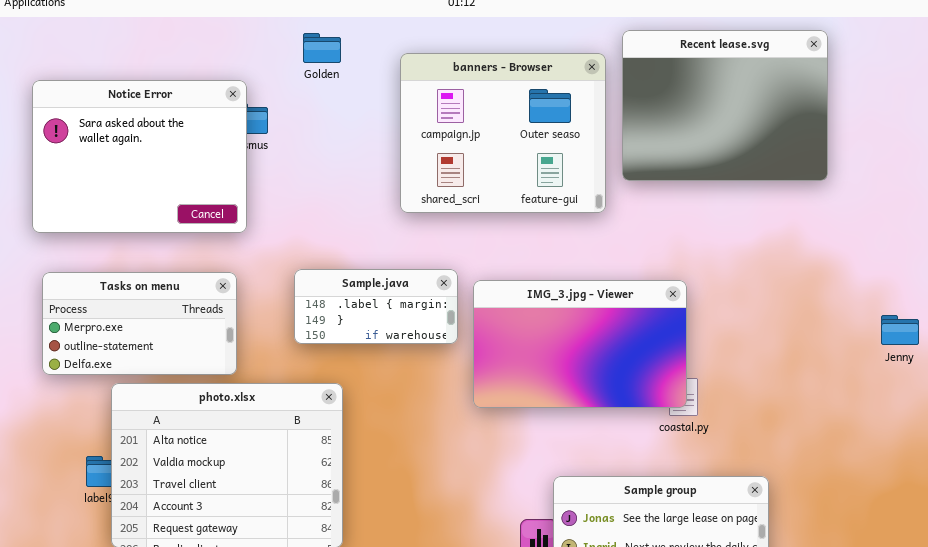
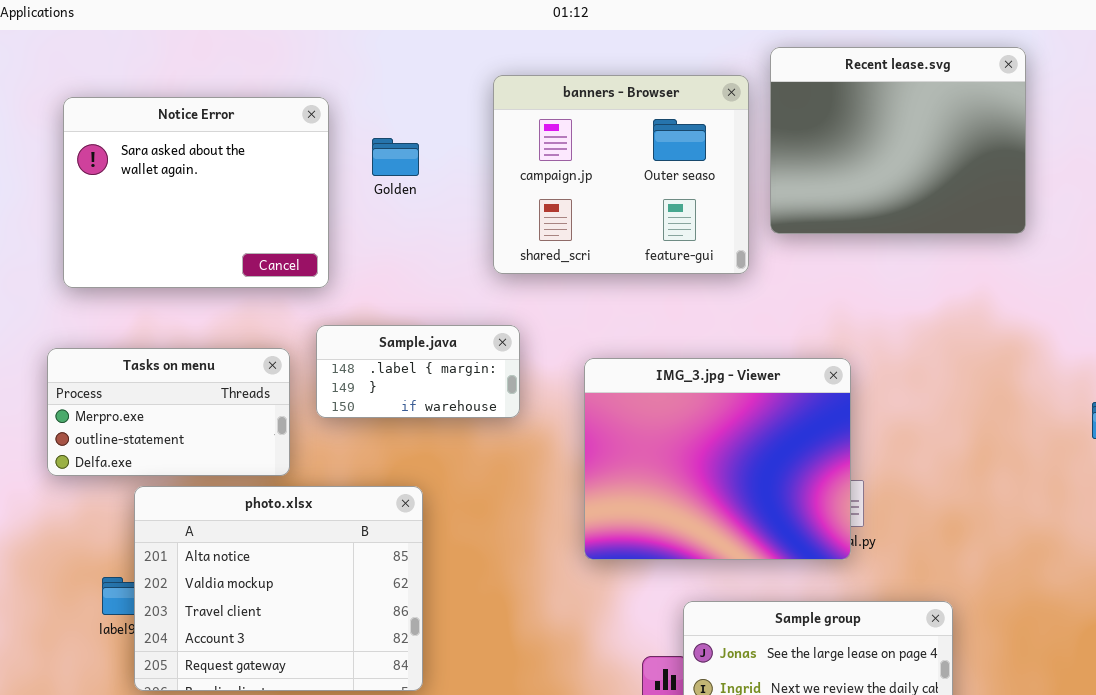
Golden: [303,33,341,63] -> [372,138,419,176], moved
Notice Error: [32,80,247,233] -> [63,97,329,288], moved
Sample.java: [294,269,458,344] -> [316,325,520,418], moved
IMG_3.jpg - Viewer: [473,280,687,408] -> [584,358,851,560], resized

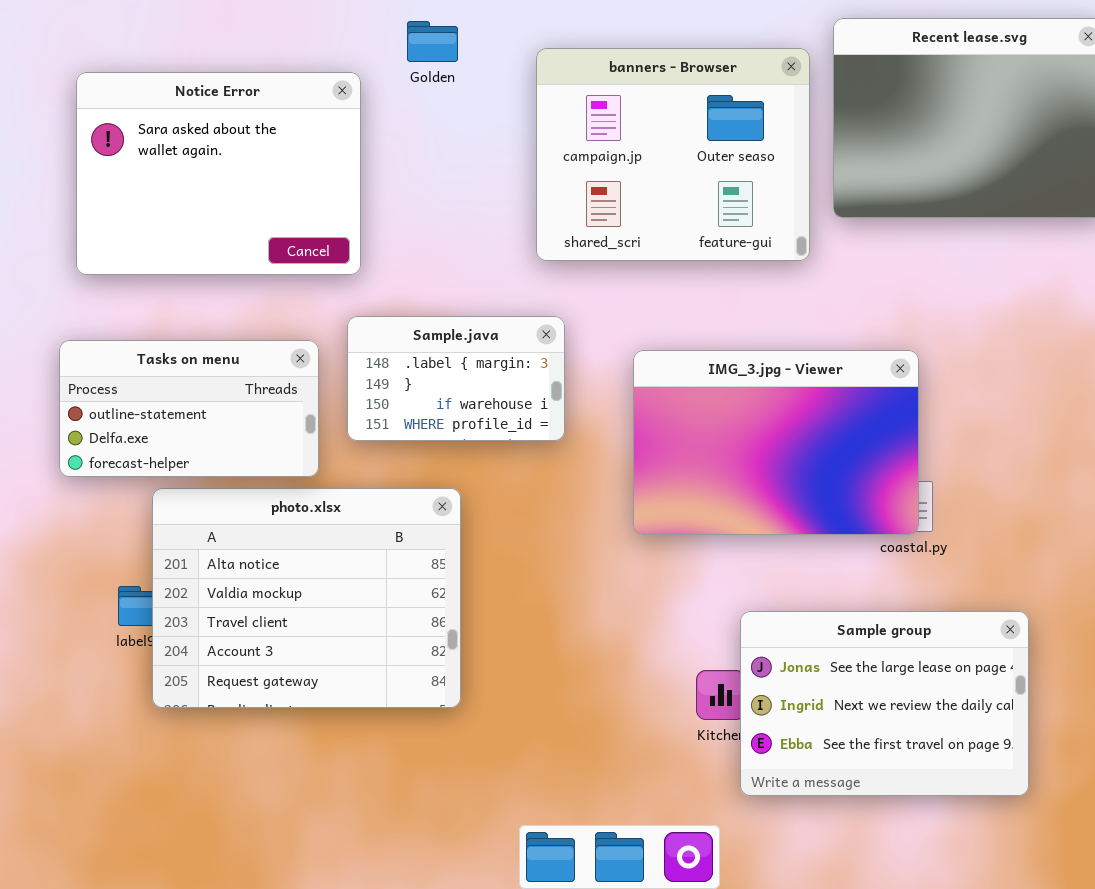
Golden: [372,138,419,176] -> [407,21,458,62], moved
Sample.java: [316,325,520,418] -> [347,316,565,441], resized
Tasks on menu: [47,348,290,476] -> [59,340,319,477], scrolled down 1 row
IMG_3.jpg - Viewer: [584,358,851,560] -> [633,350,919,535], resized

